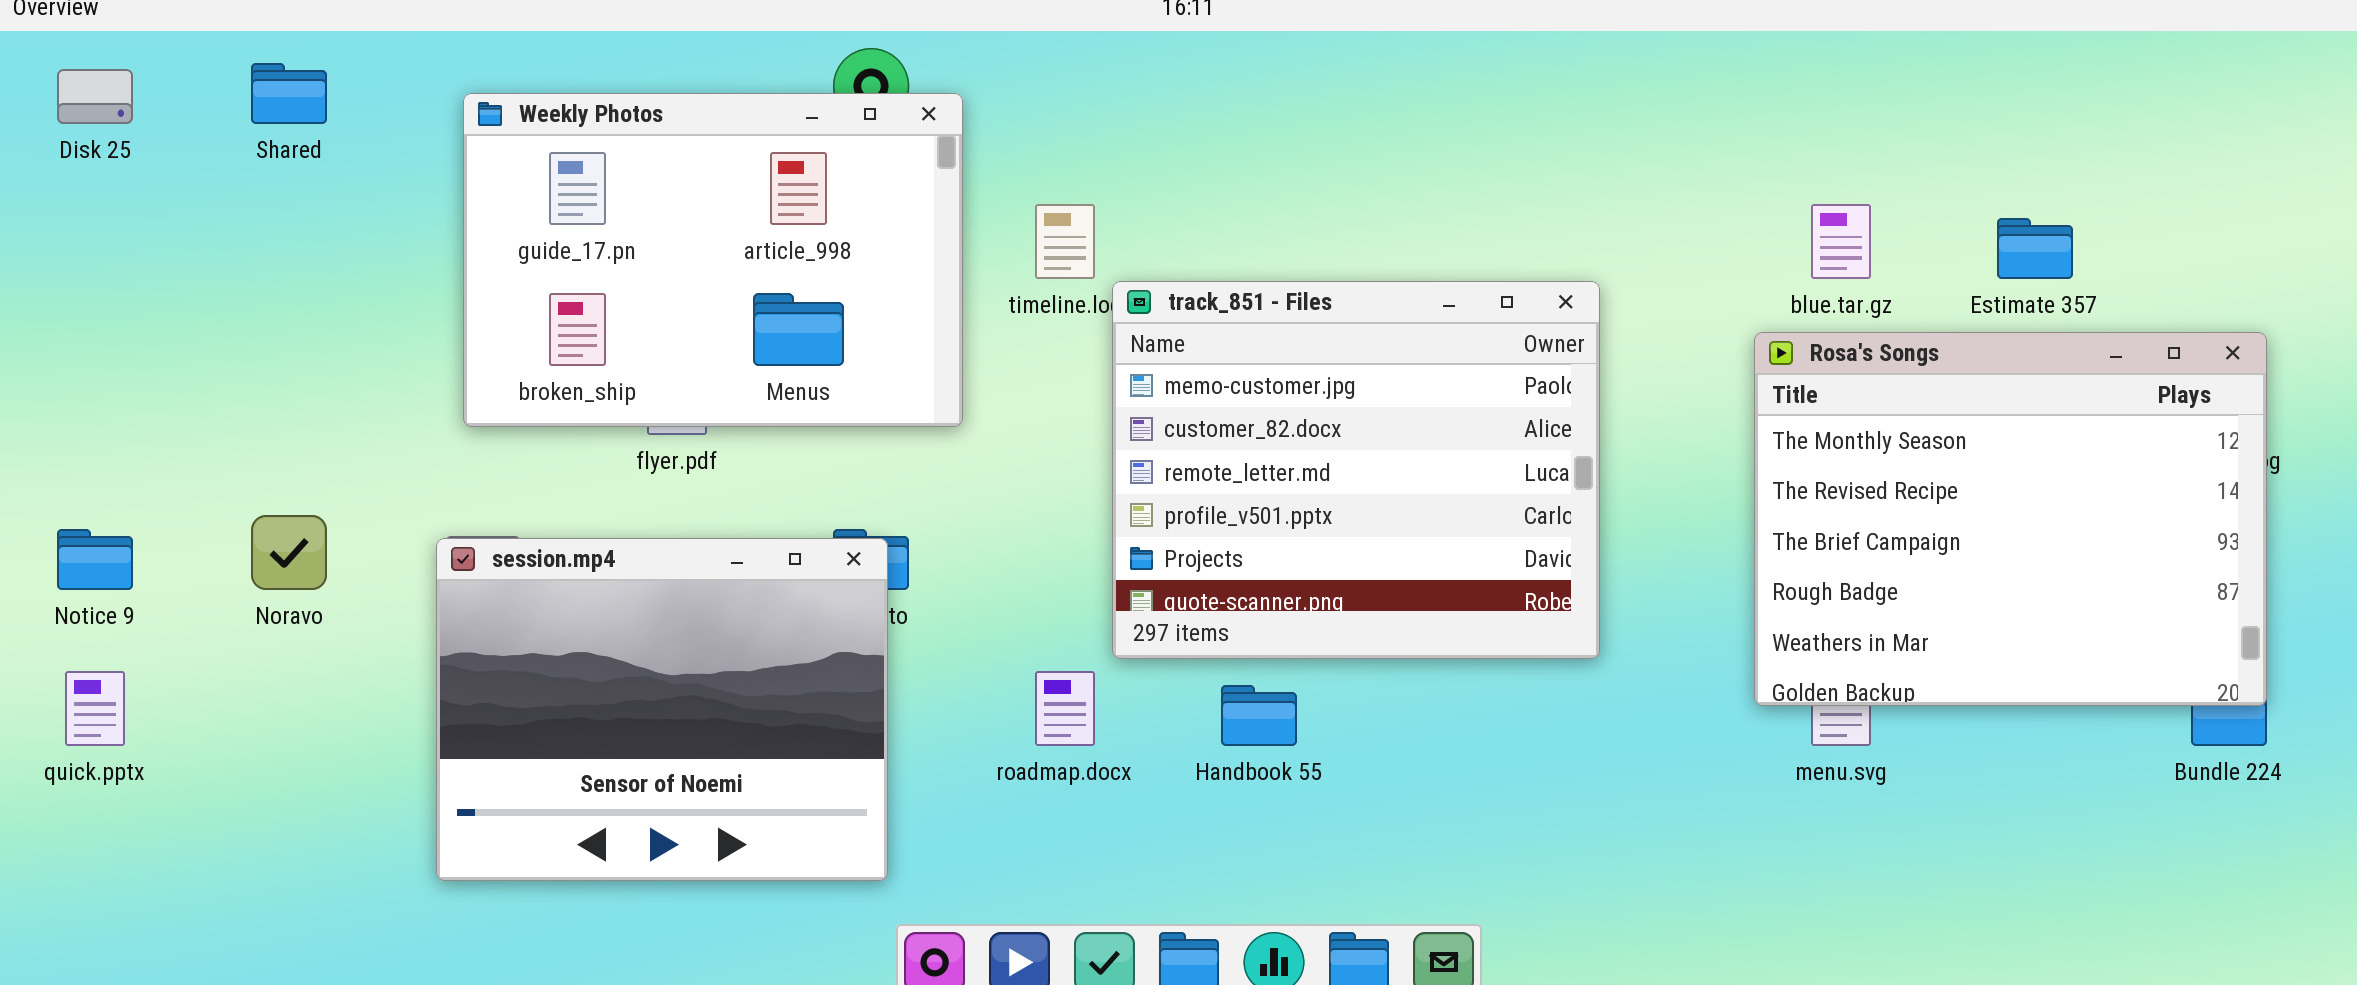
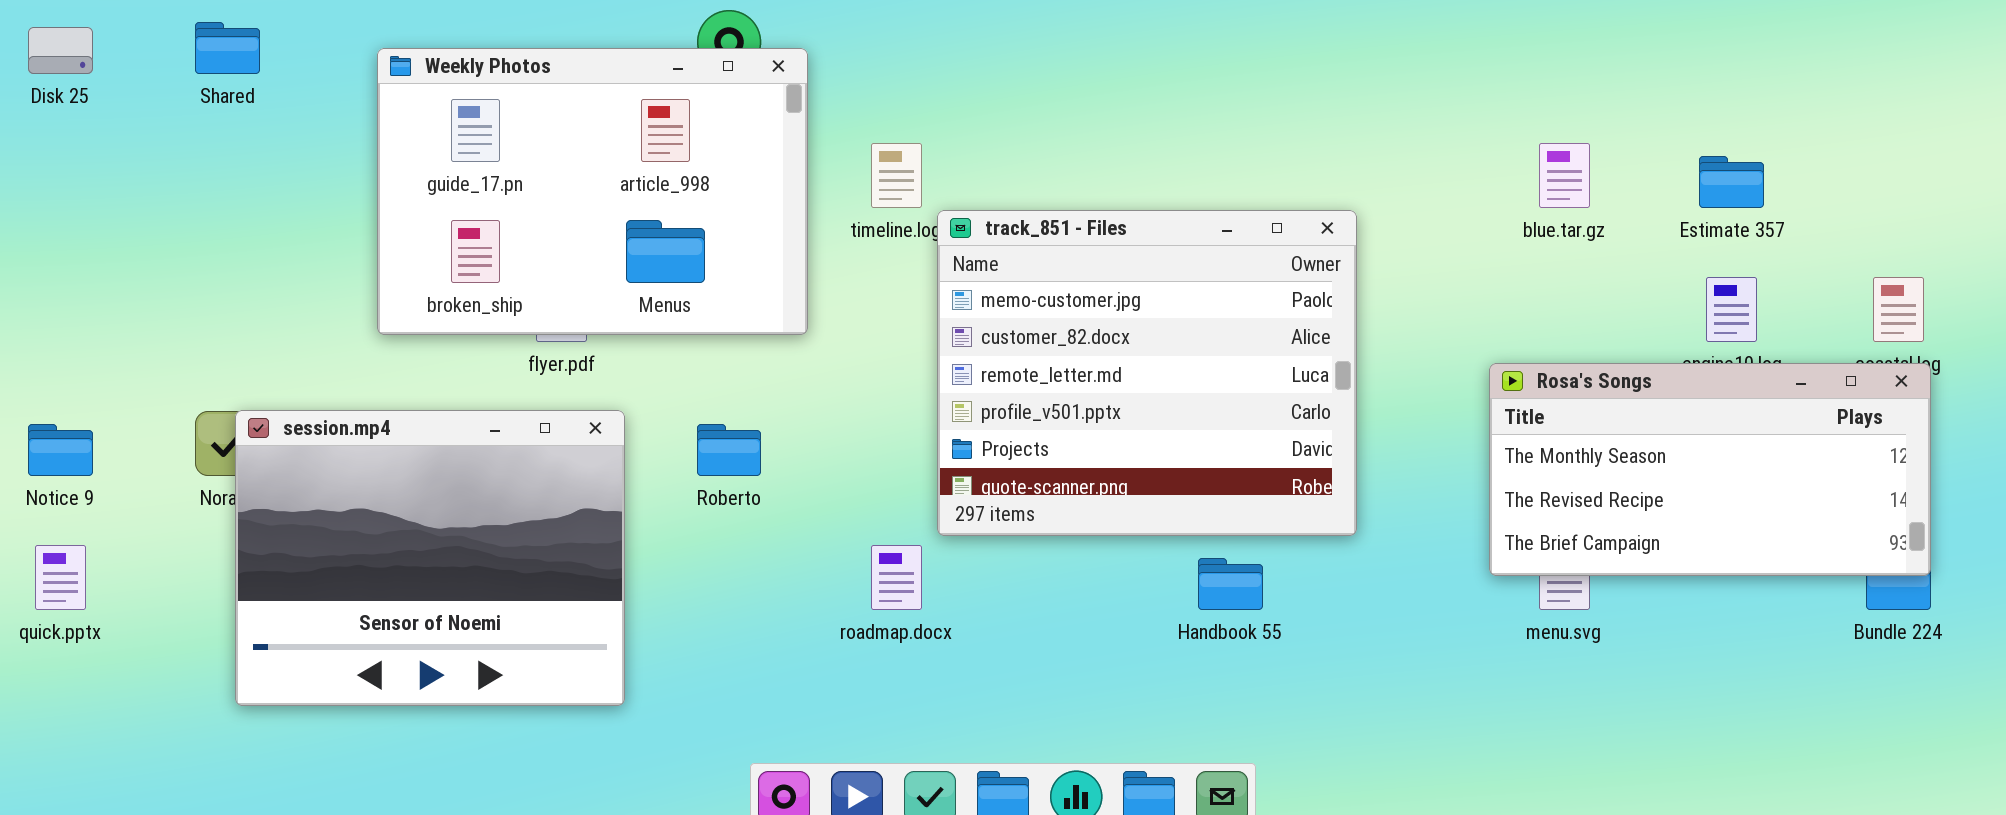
Rosa's Songs: [1754,332,2267,706] -> [1489,363,1931,576], resized
session.mp4: [436,538,888,881] -> [235,410,625,706], moved
Handbook 55: [1221,685,1297,746] -> [1198,558,1263,610], moved

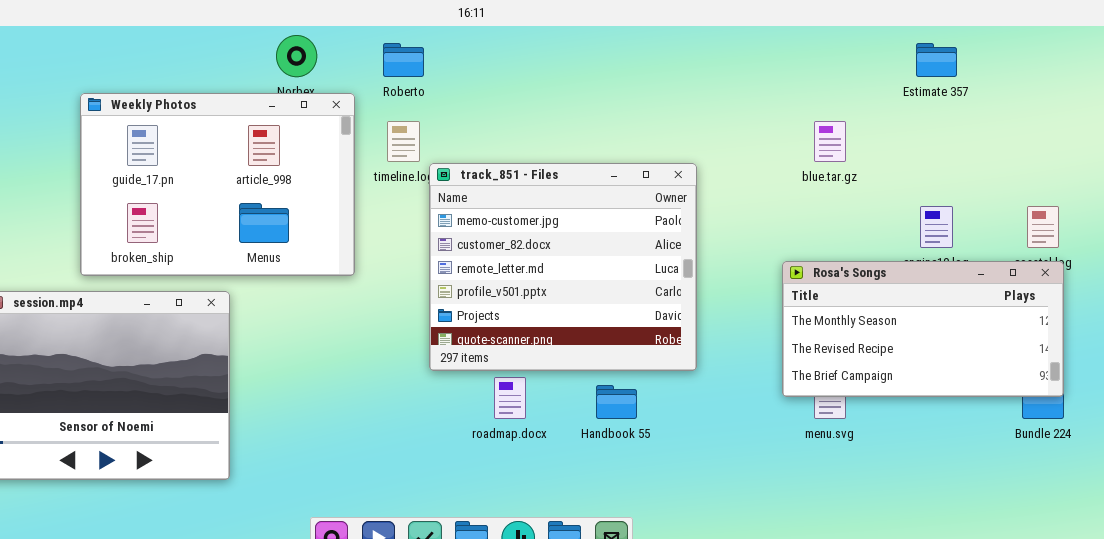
Weekly Photos: [377,48,808,335] -> [80,93,355,276], moved
Estimate 357: [1699,156,1764,208] -> [916,43,957,77], moved
Roberto: [697,424,761,476] -> [383,43,424,77], moved
roadmap.docx: [871,545,922,610] -> [494,377,526,419], moved

